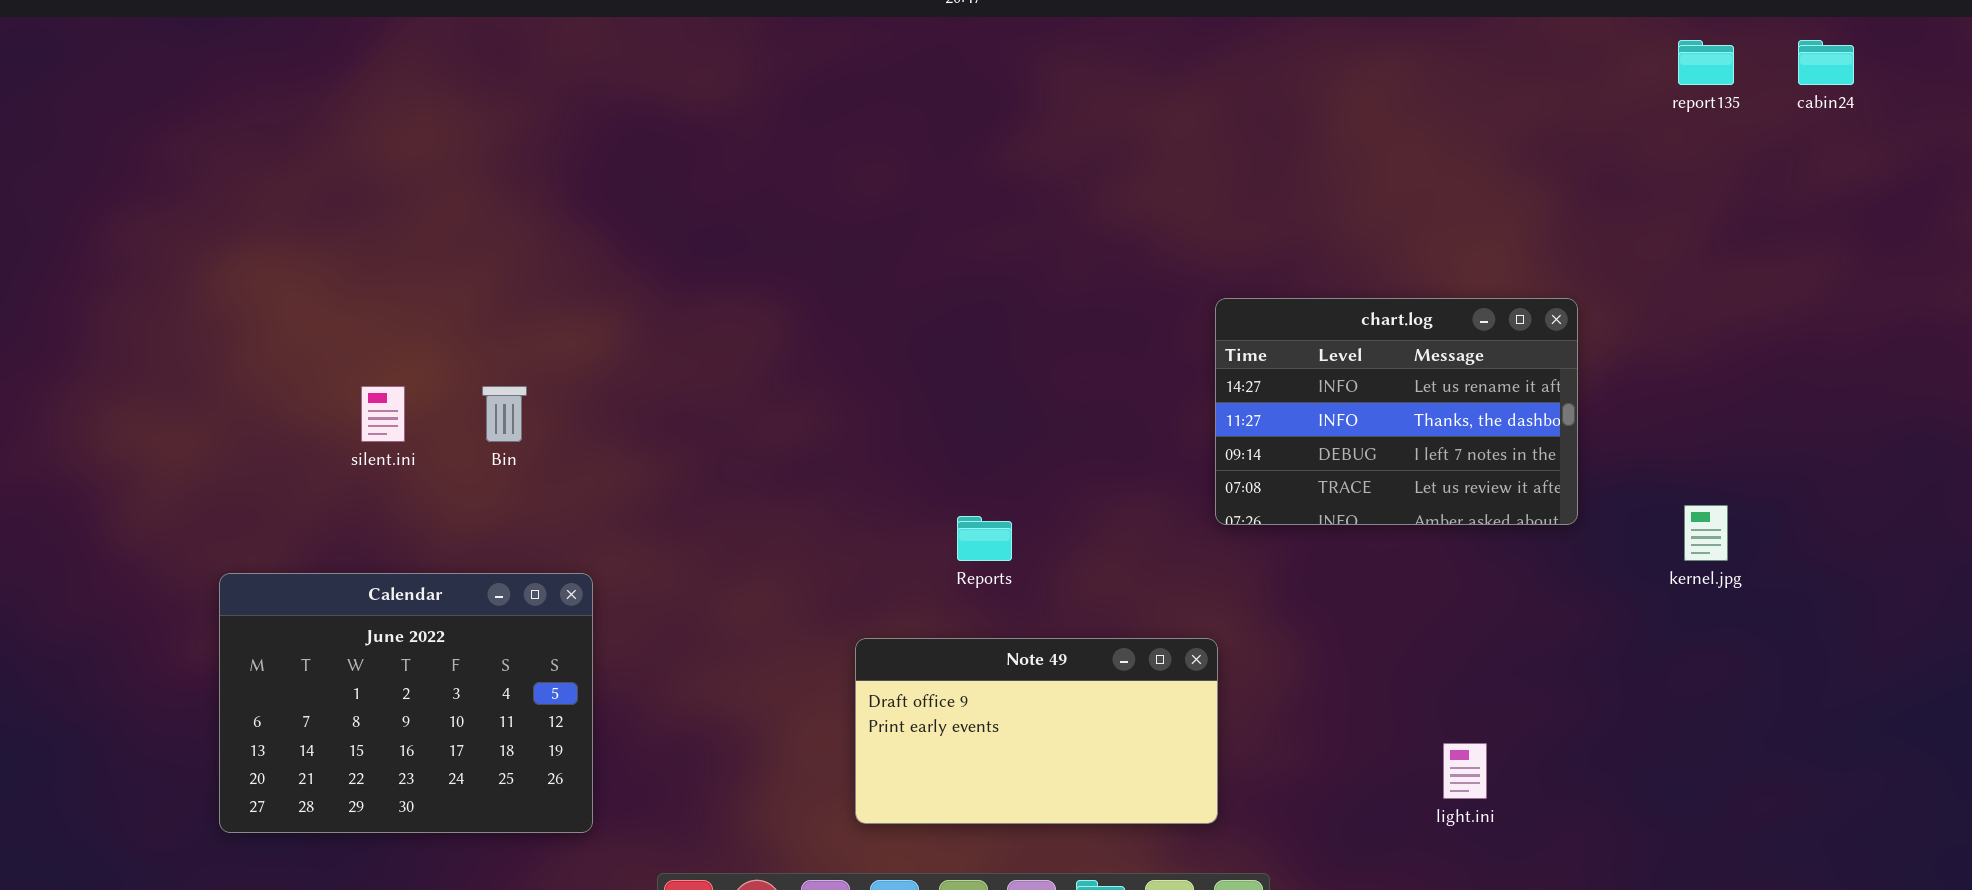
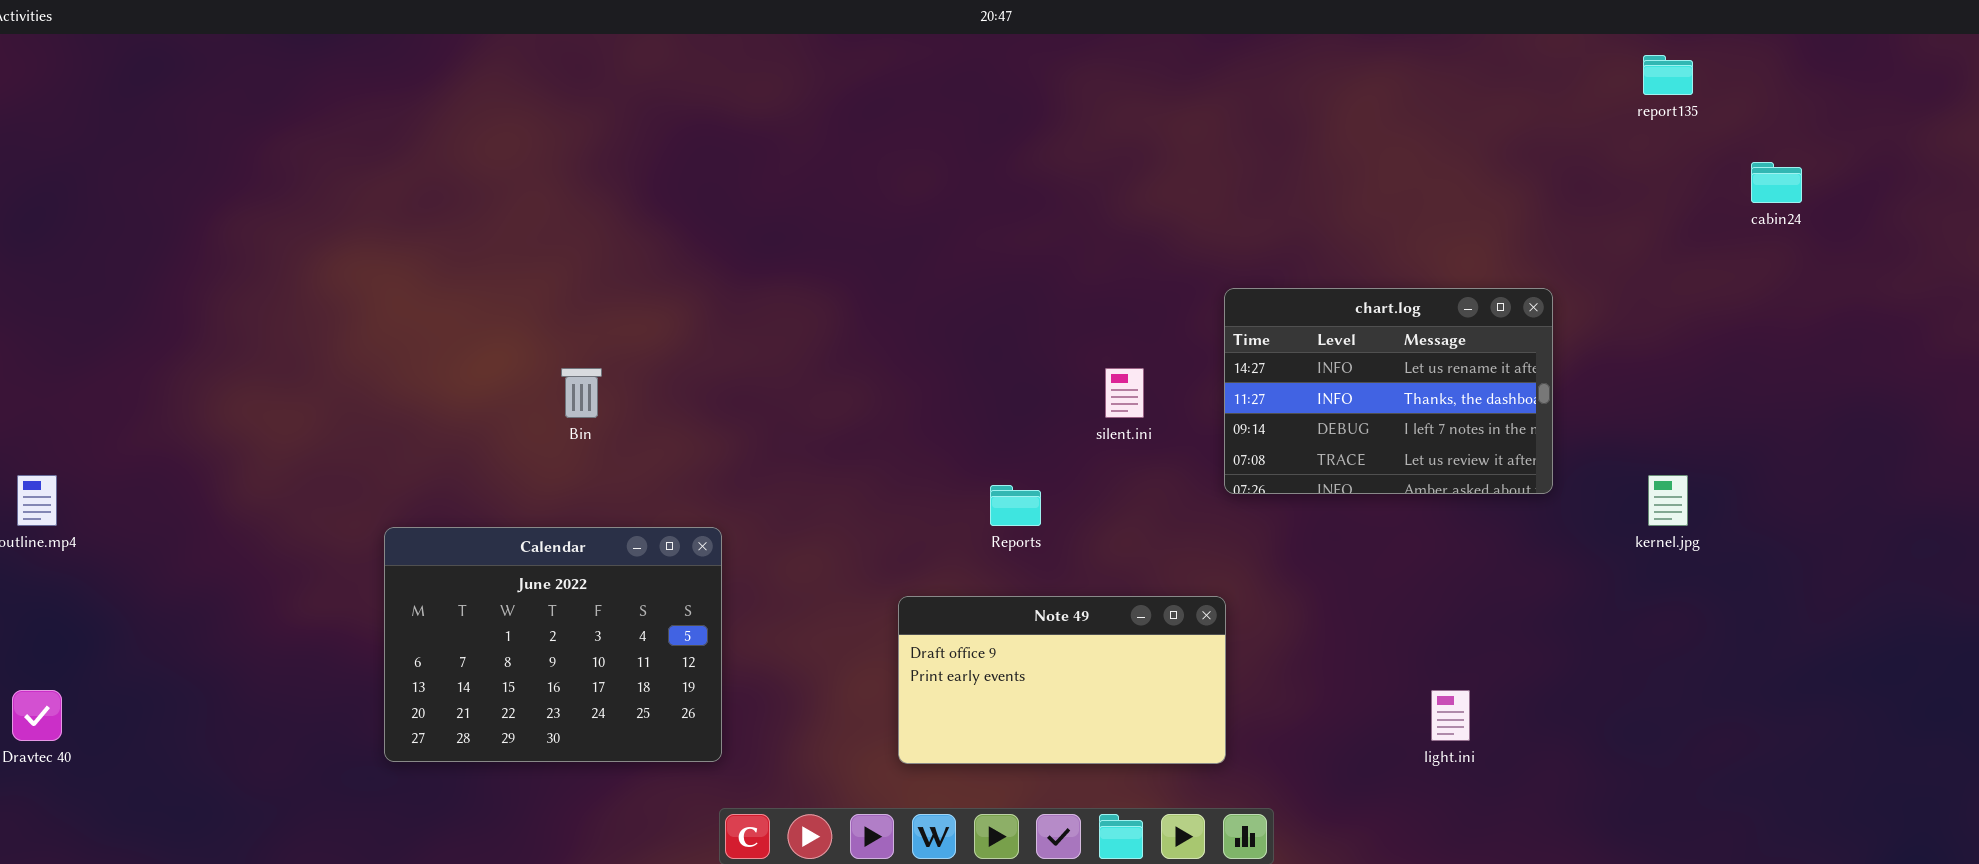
cabin24: [1798,40,1854,85] -> [1751,162,1802,203], moved
silent.ini: [361,386,405,442] -> [1105,368,1144,418], moved
Calendar: [219,573,593,833] -> [384,527,722,762], moved

